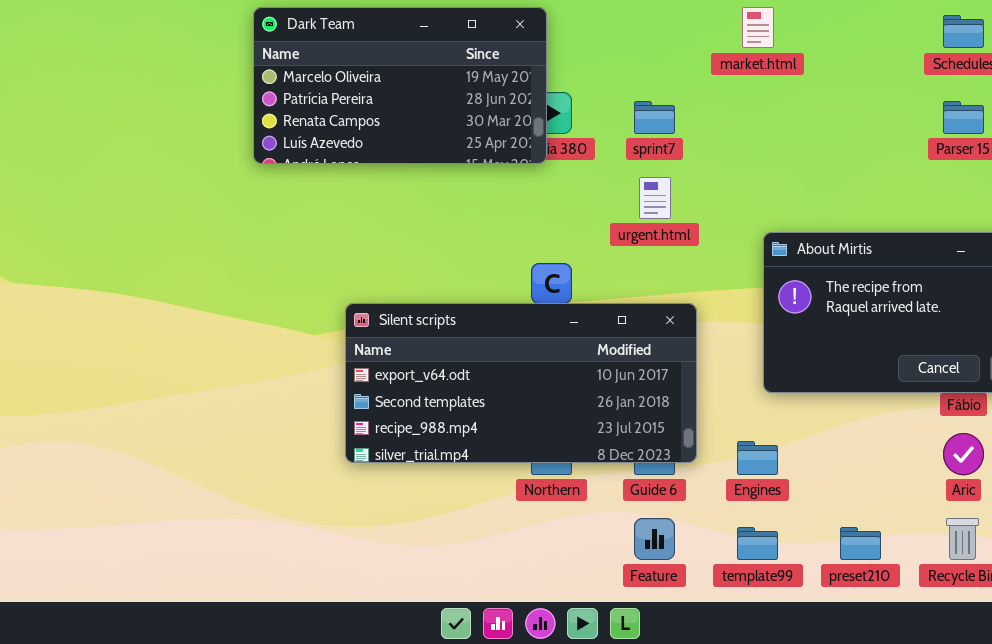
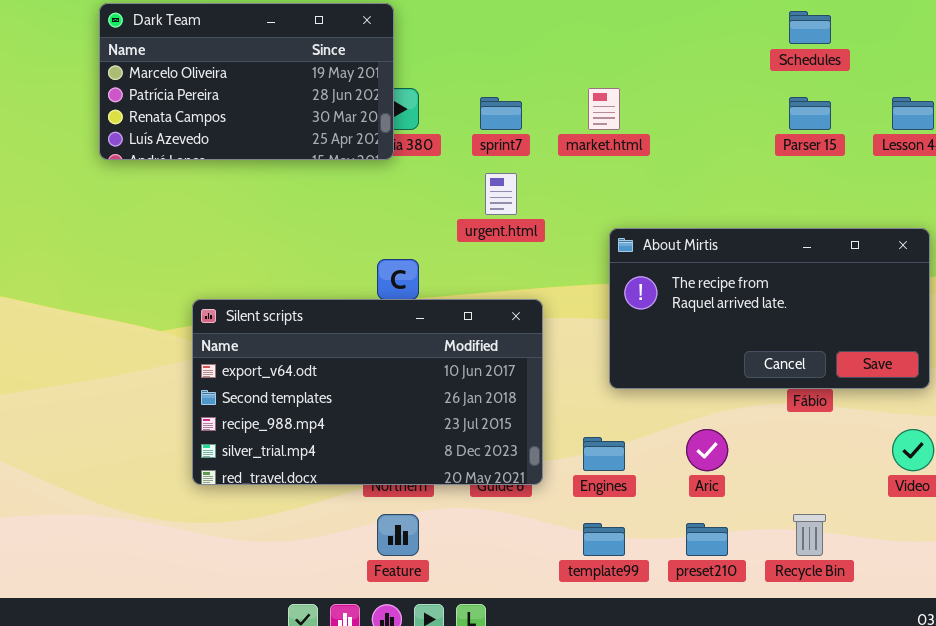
market.html: [742,7,774,48] -> [588,88,620,130], moved
Silent scripts: [345,303,697,463] -> [192,299,543,485], resized
Aric: [943,433,984,475] -> [686,429,728,471], moved
Feature: [634,518,675,560] -> [377,514,419,556], moved

